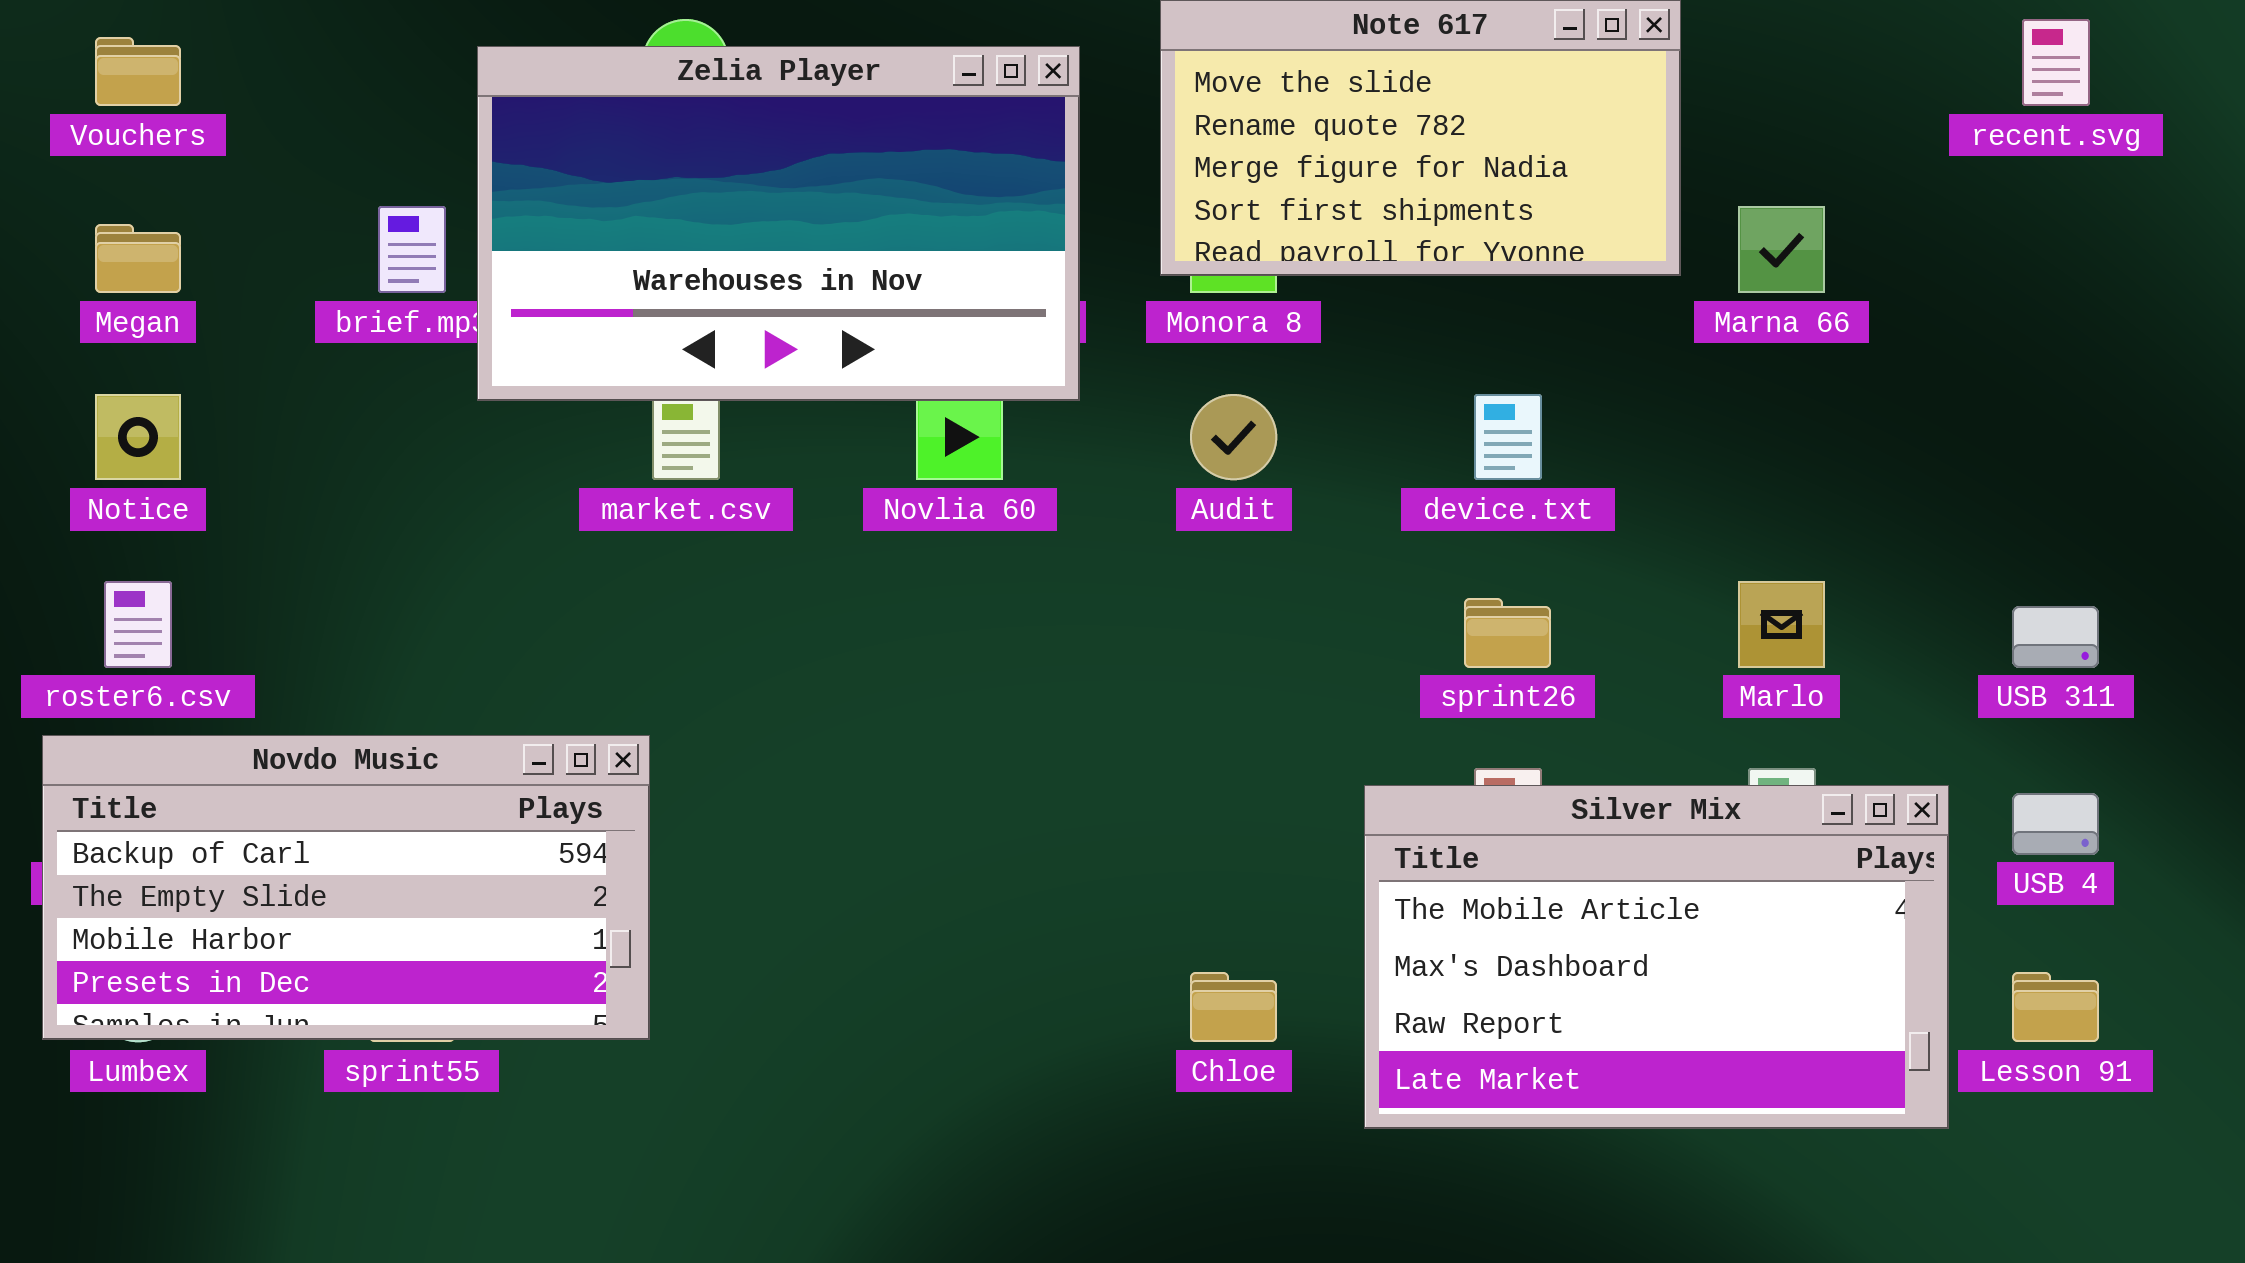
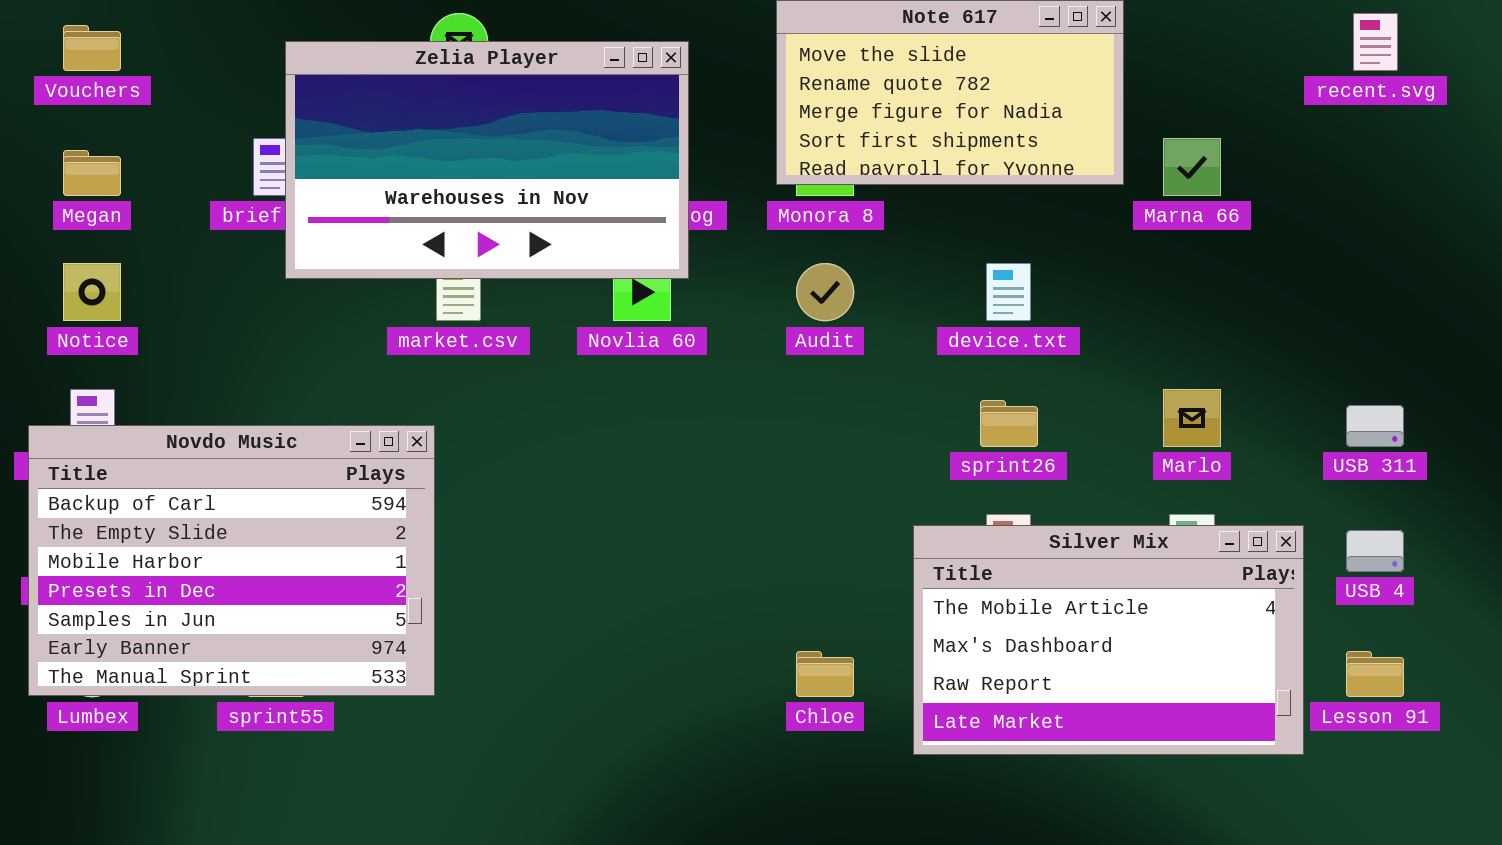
Zelia Player: [477,46,1080,401] -> [285,41,689,279], moved
Novdo Music: [42,735,650,1040] -> [28,425,435,696], resized

